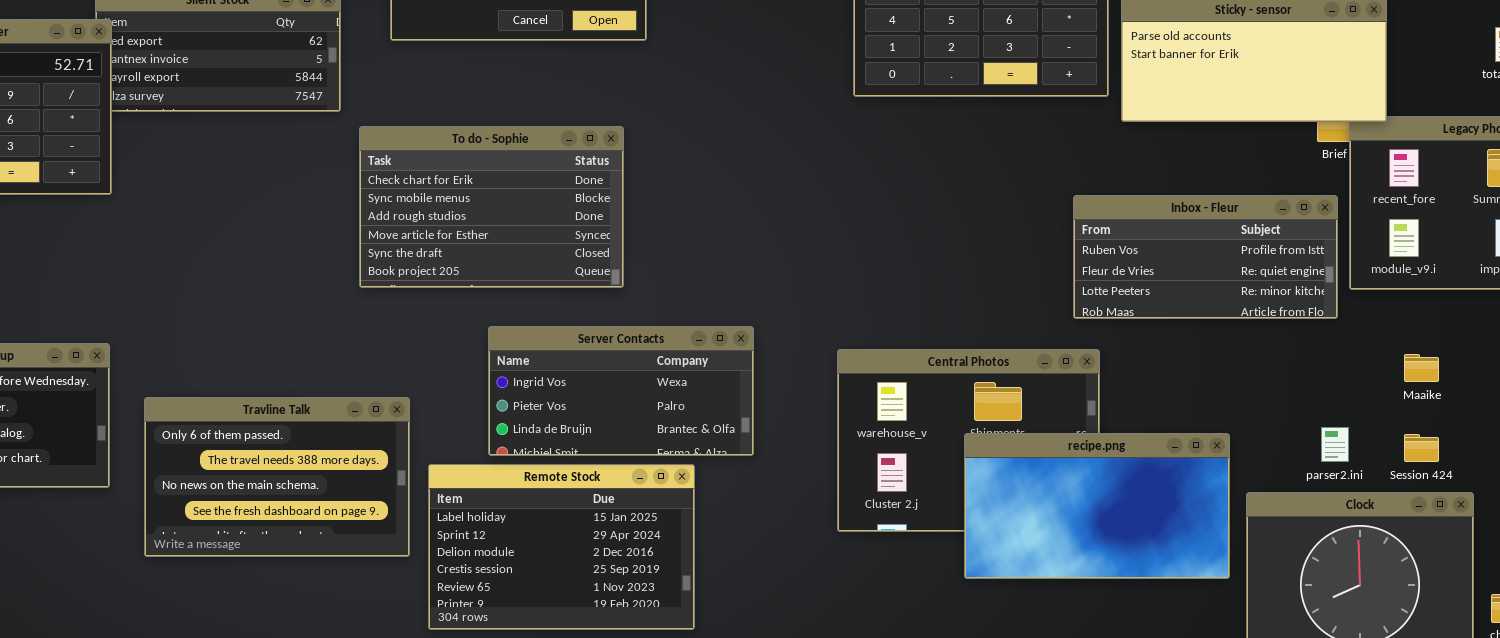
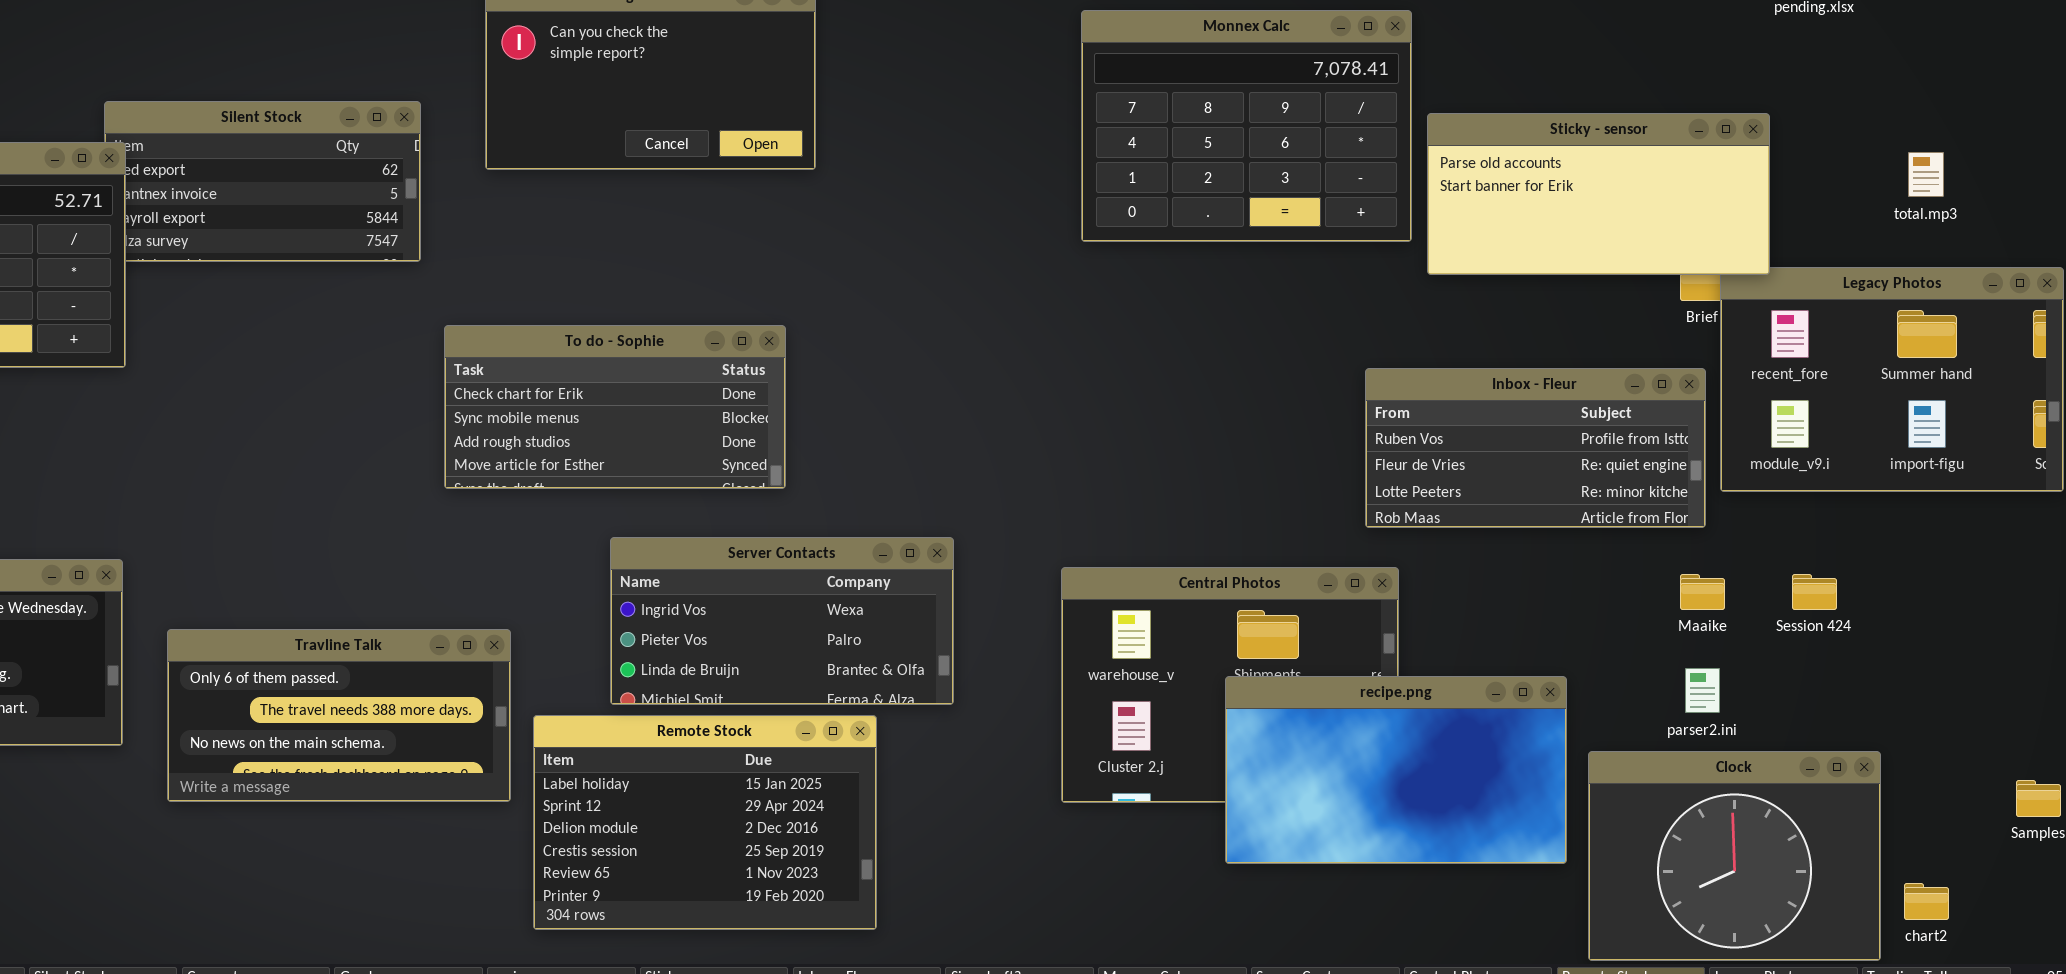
To do - Sophie: [359,126,624,288] -> [444,325,786,489], resized
Maaike: [1404,354,1439,382] -> [1680,574,1725,610], moved
Travline Talk: [144,397,410,557] -> [167,629,511,802], resized
Session 424: [1404,434,1439,462] -> [1792,574,1837,610], moved

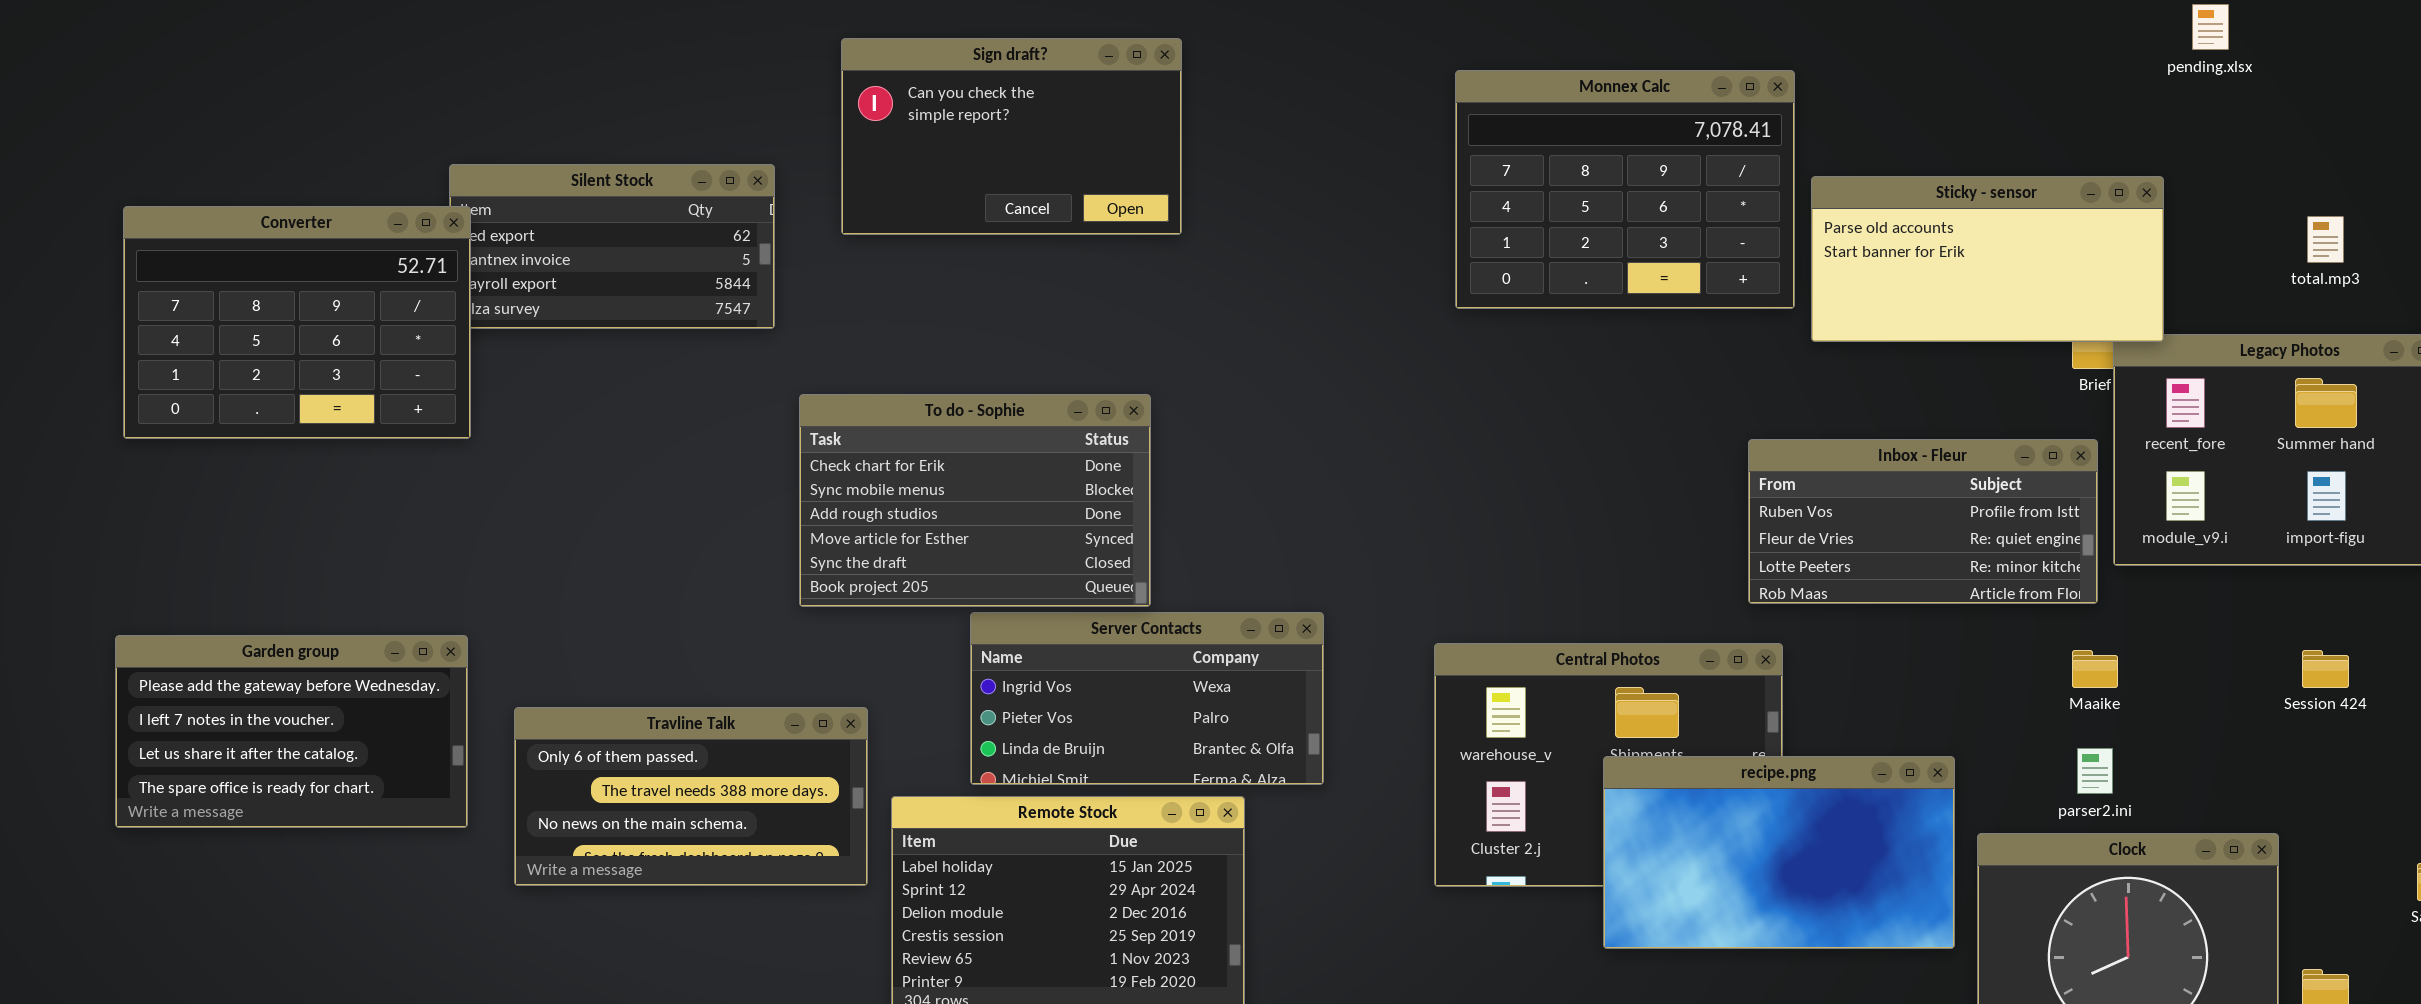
To do - Sophie: [444,325,786,489] -> [799,394,1151,607], resized
Session 424: [1792,574,1837,610] -> [2302,650,2349,688], moved

